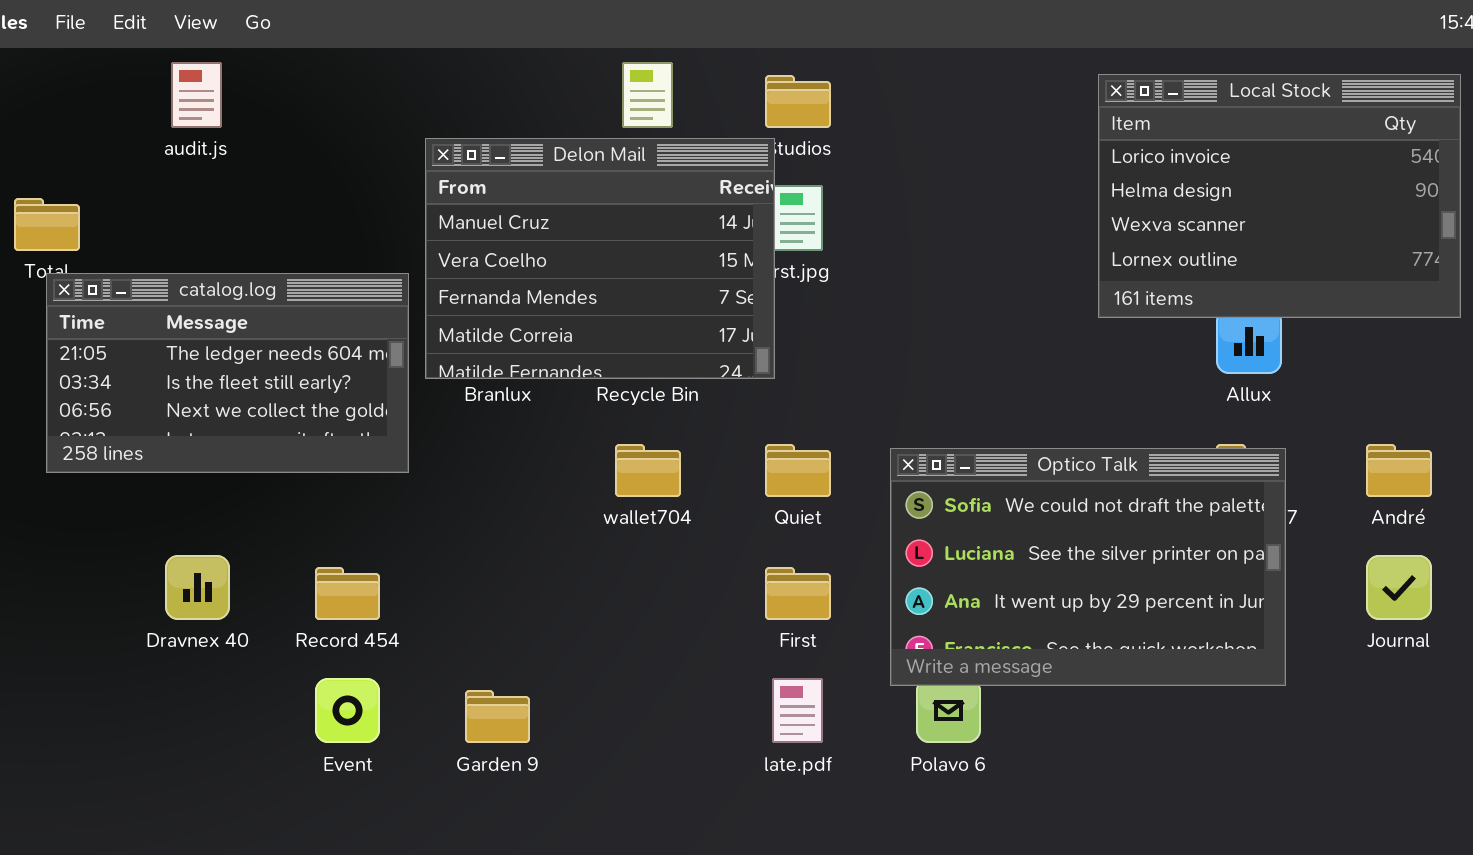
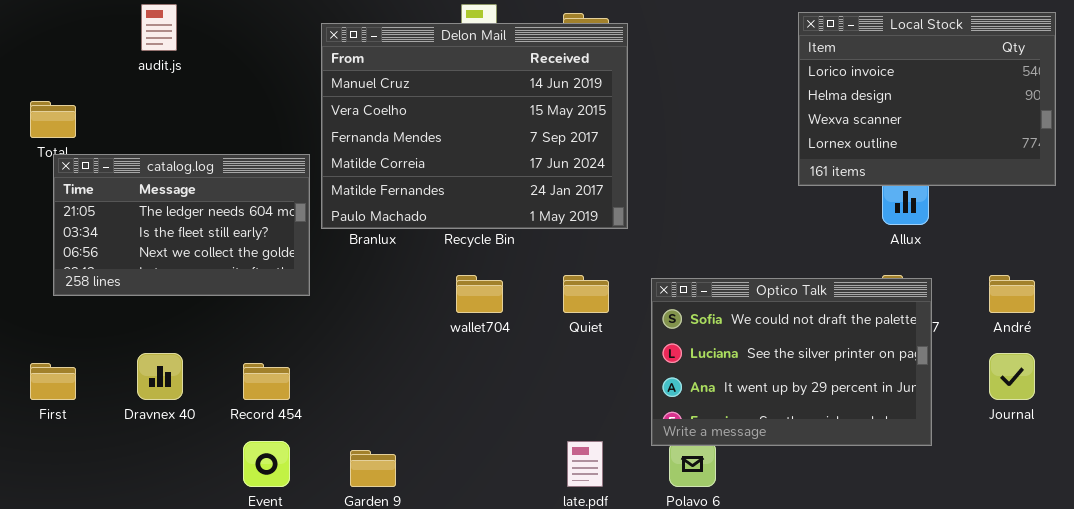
Delon Mail: [425,138,775,379] -> [321,23,628,229], resized
First: [765,567,831,620] -> [30,363,76,400], moved

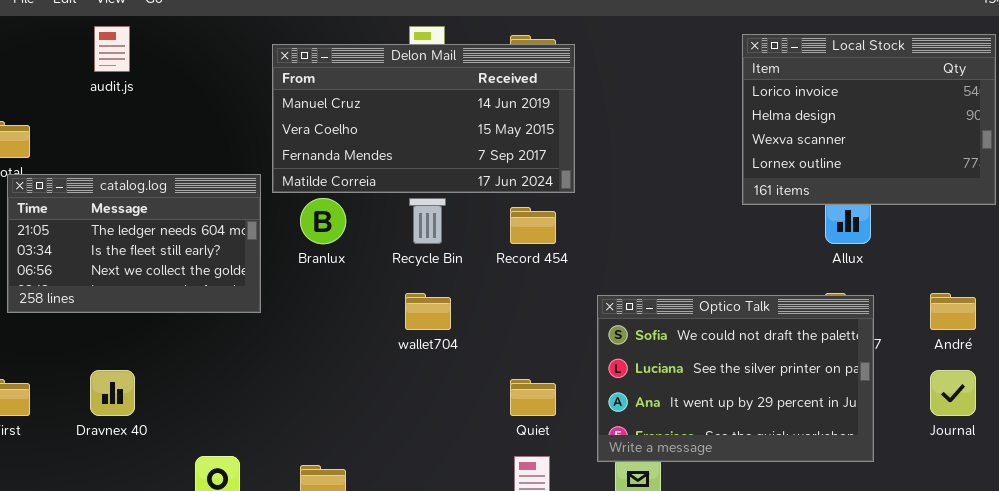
Delon Mail: [321,23,628,229] -> [272,44,575,193], resized
Quiet: [563,275,609,313] -> [510,379,556,416], moved
Record 454: [243,363,290,400] -> [510,207,556,244], moved

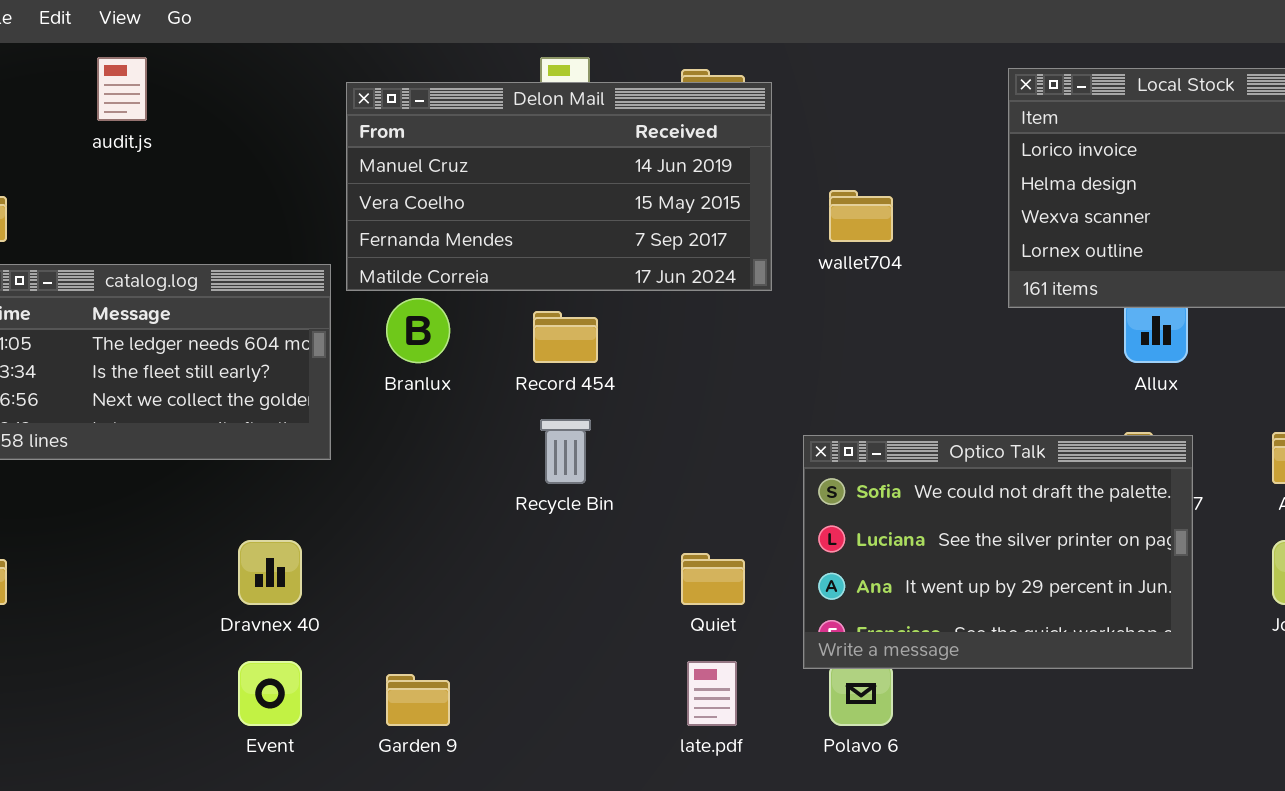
Recycle Bin: [409,198,446,244] -> [540,419,591,484], moved
Record 454: [510,207,556,244] -> [533,311,598,363], moved
wallet704: [405,293,451,330] -> [829,190,893,242], moved
Dravnex 40: [90,370,135,416] -> [238,540,302,605], moved

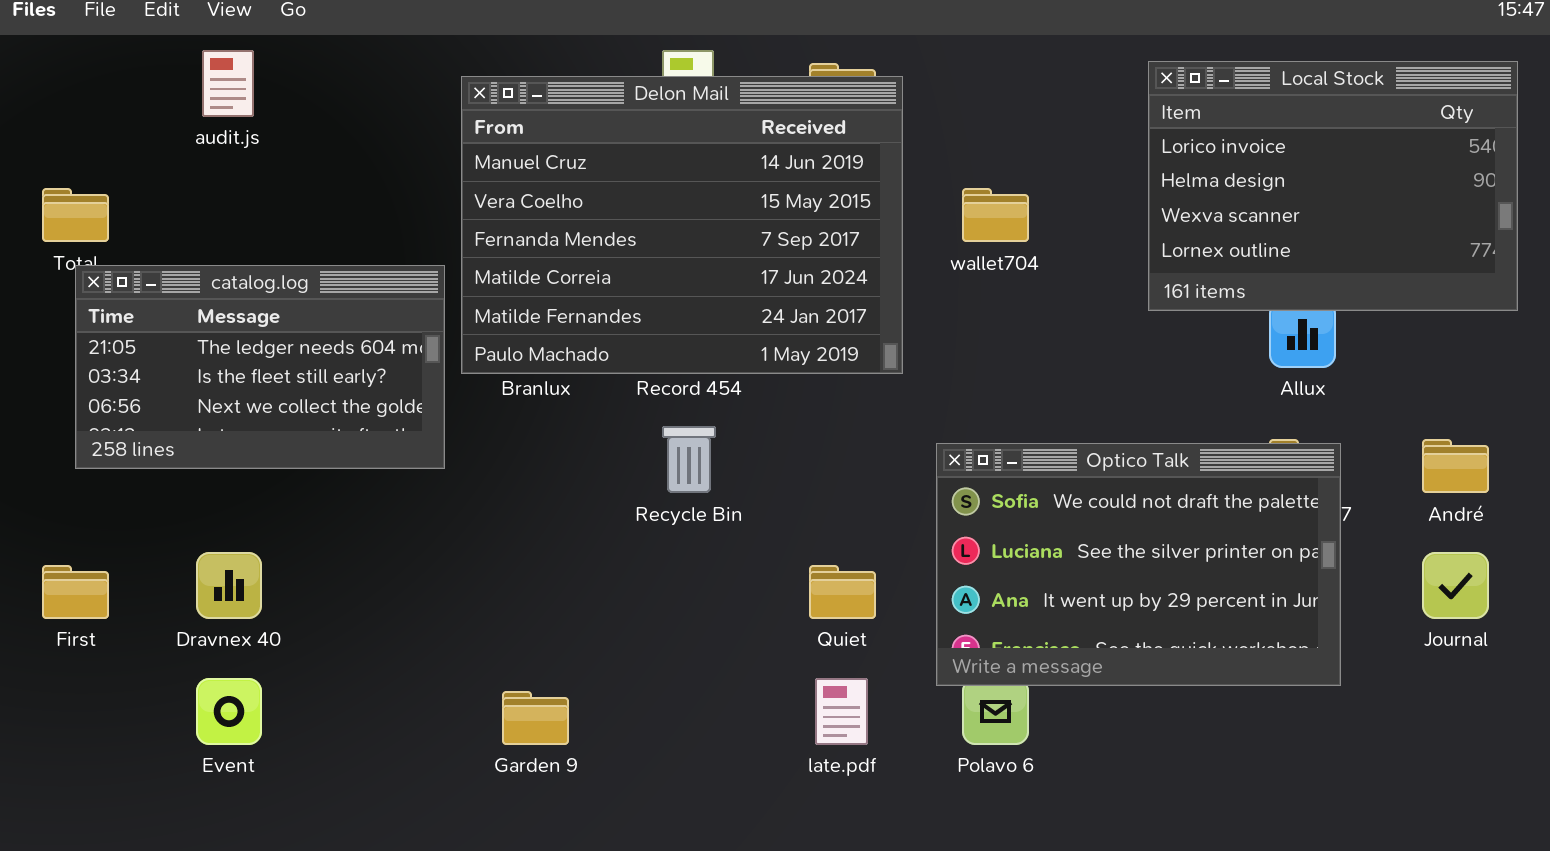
Delon Mail: [346,82,772,291] -> [461,76,903,374], resized
Dravnex 40: [238,540,302,605] -> [196,552,262,619], moved
Event: [238,661,302,726] -> [196,678,262,745], moved

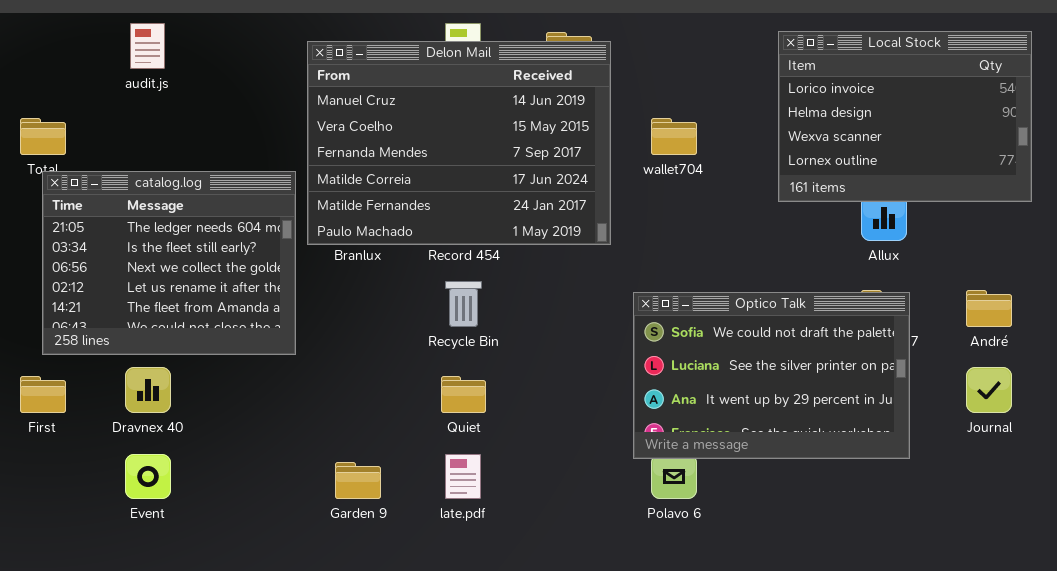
catalog.log: [75,265,445,469] -> [42,171,296,355], resized
Quiet: [809,565,876,619] -> [441,376,486,413], moved
late.pdf: [815,678,868,745] -> [445,454,481,499], moved

